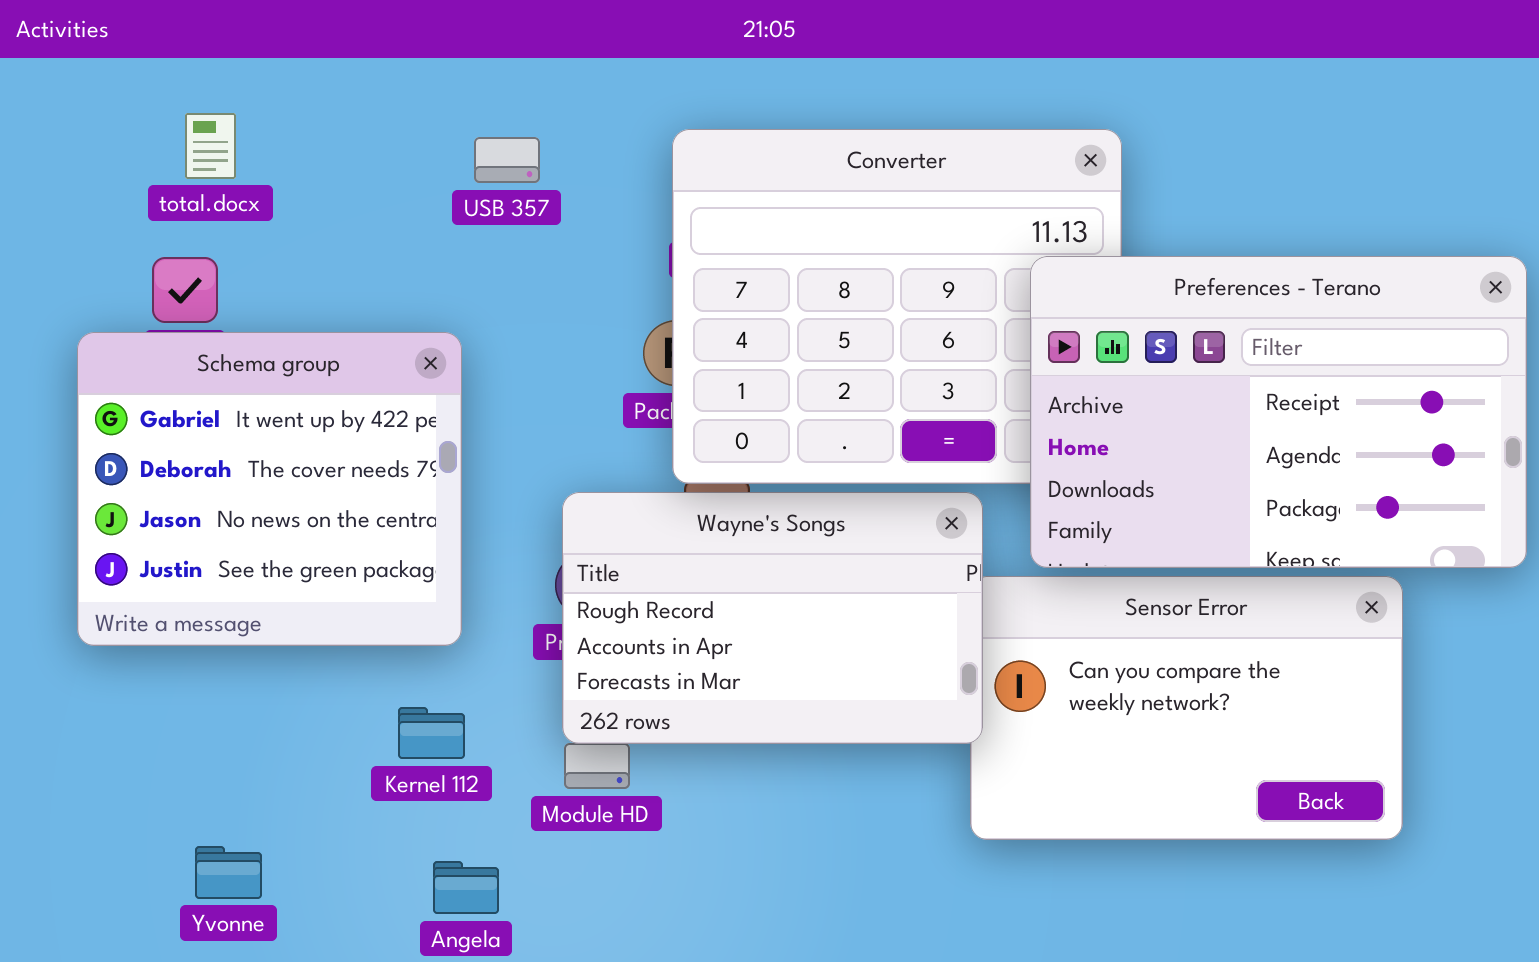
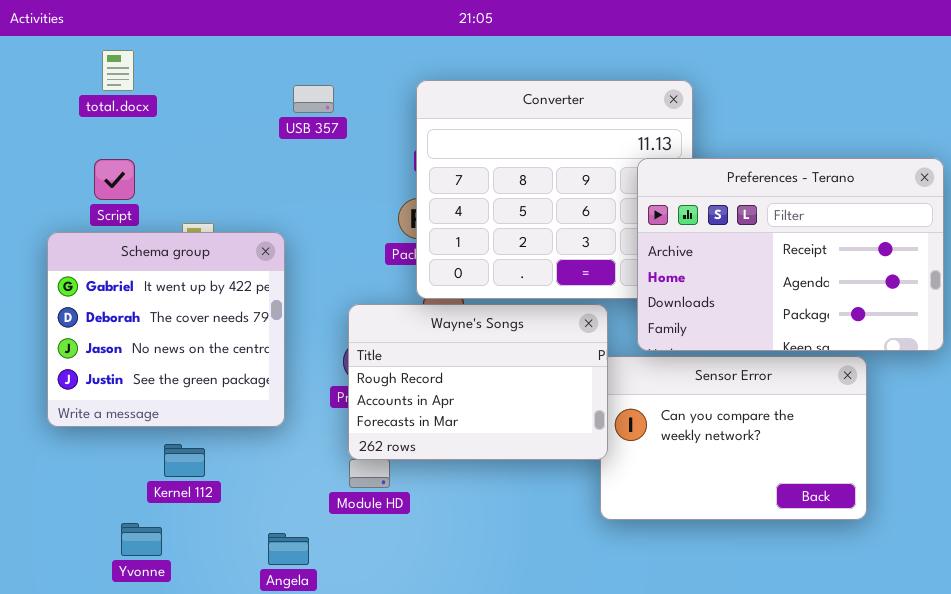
total.docx: [185,113,236,179] -> [102,50,134,91], moved
Schema group: [77,332,462,646] -> [47,232,285,427], moved
Kernel 112: [398,707,465,759] -> [164,444,205,477], moved

